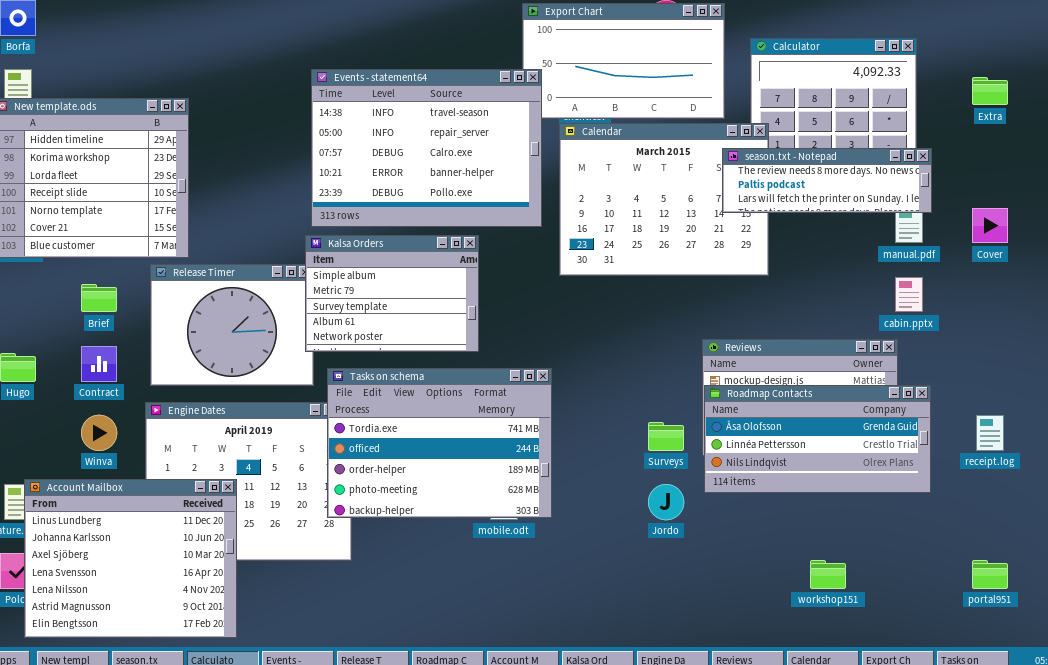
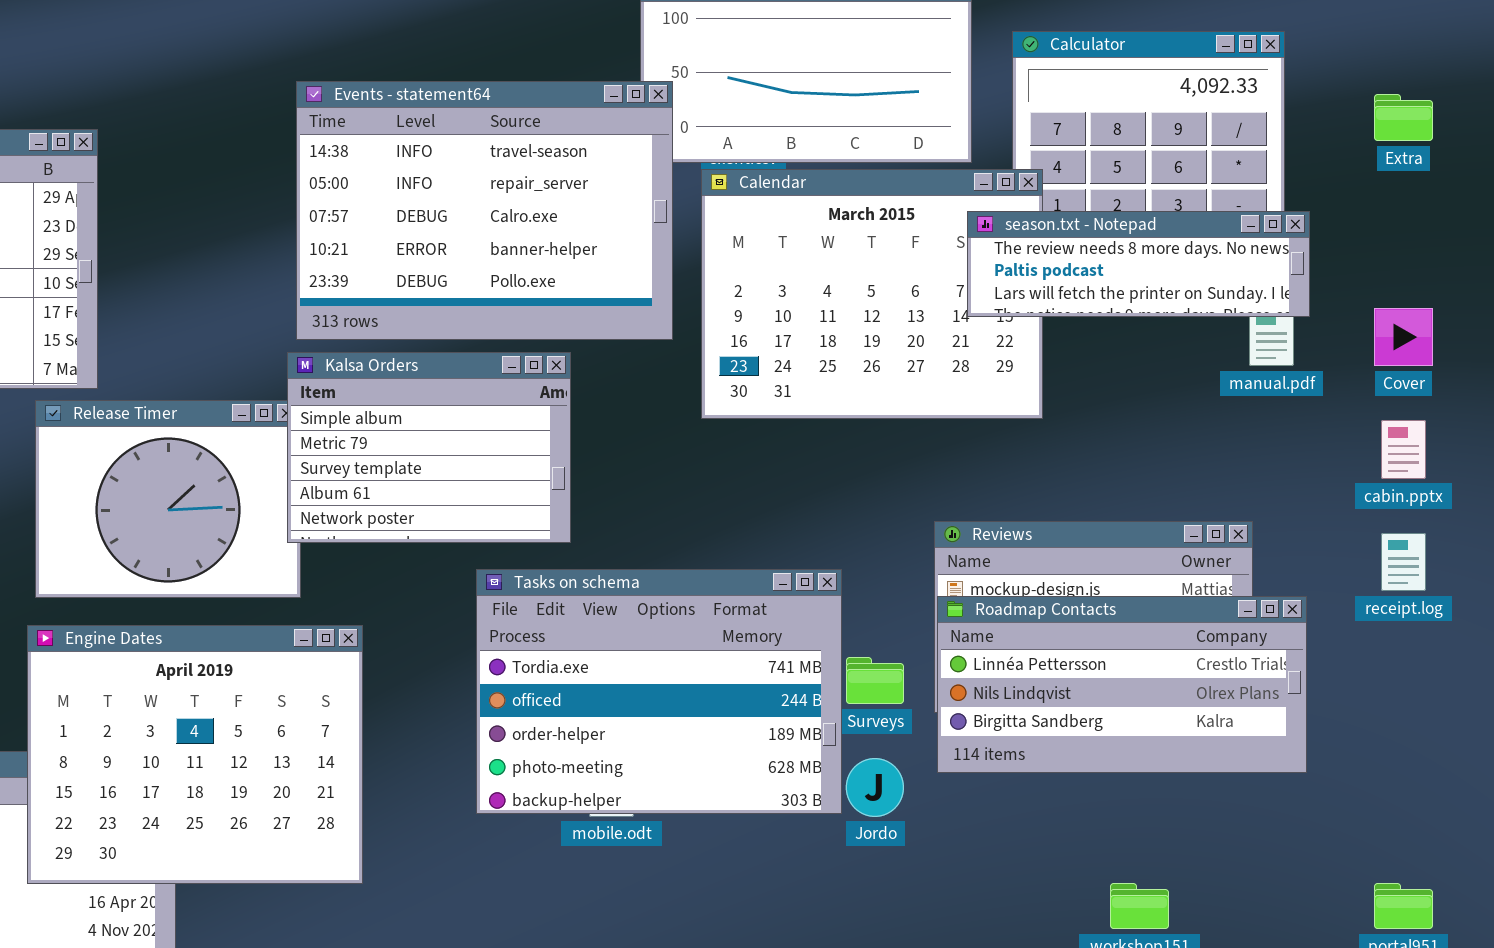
cabin.pptx: [895,277,923,312] -> [1381,420,1426,479], moved
Tasks on schema: [327,368,552,518] -> [476,569,842,814], moved
Roadmap Contacts: [704,385,931,493] -> [937,596,1307,773], scrolled down 1 row
Engine Dates: [145,402,352,561] -> [27,625,363,884], raised
receipt.log: [976,415,1004,451] -> [1381,533,1426,591], moved

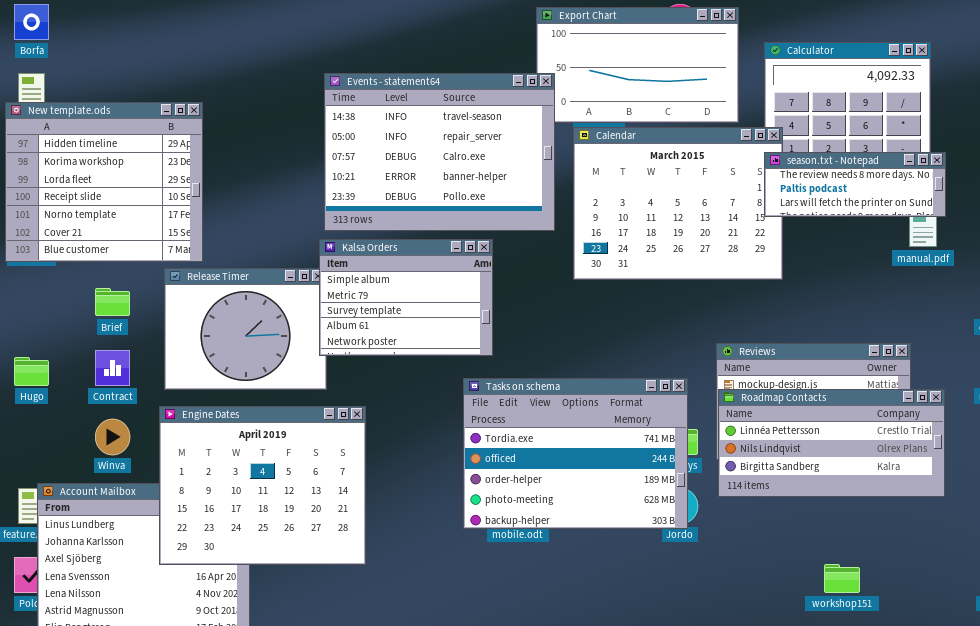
season.txt - Notepad: [967,211,1310,317] -> [764,152,946,217], resized
Tasks on schema: [476,569,842,814] -> [463,378,688,529], moved

